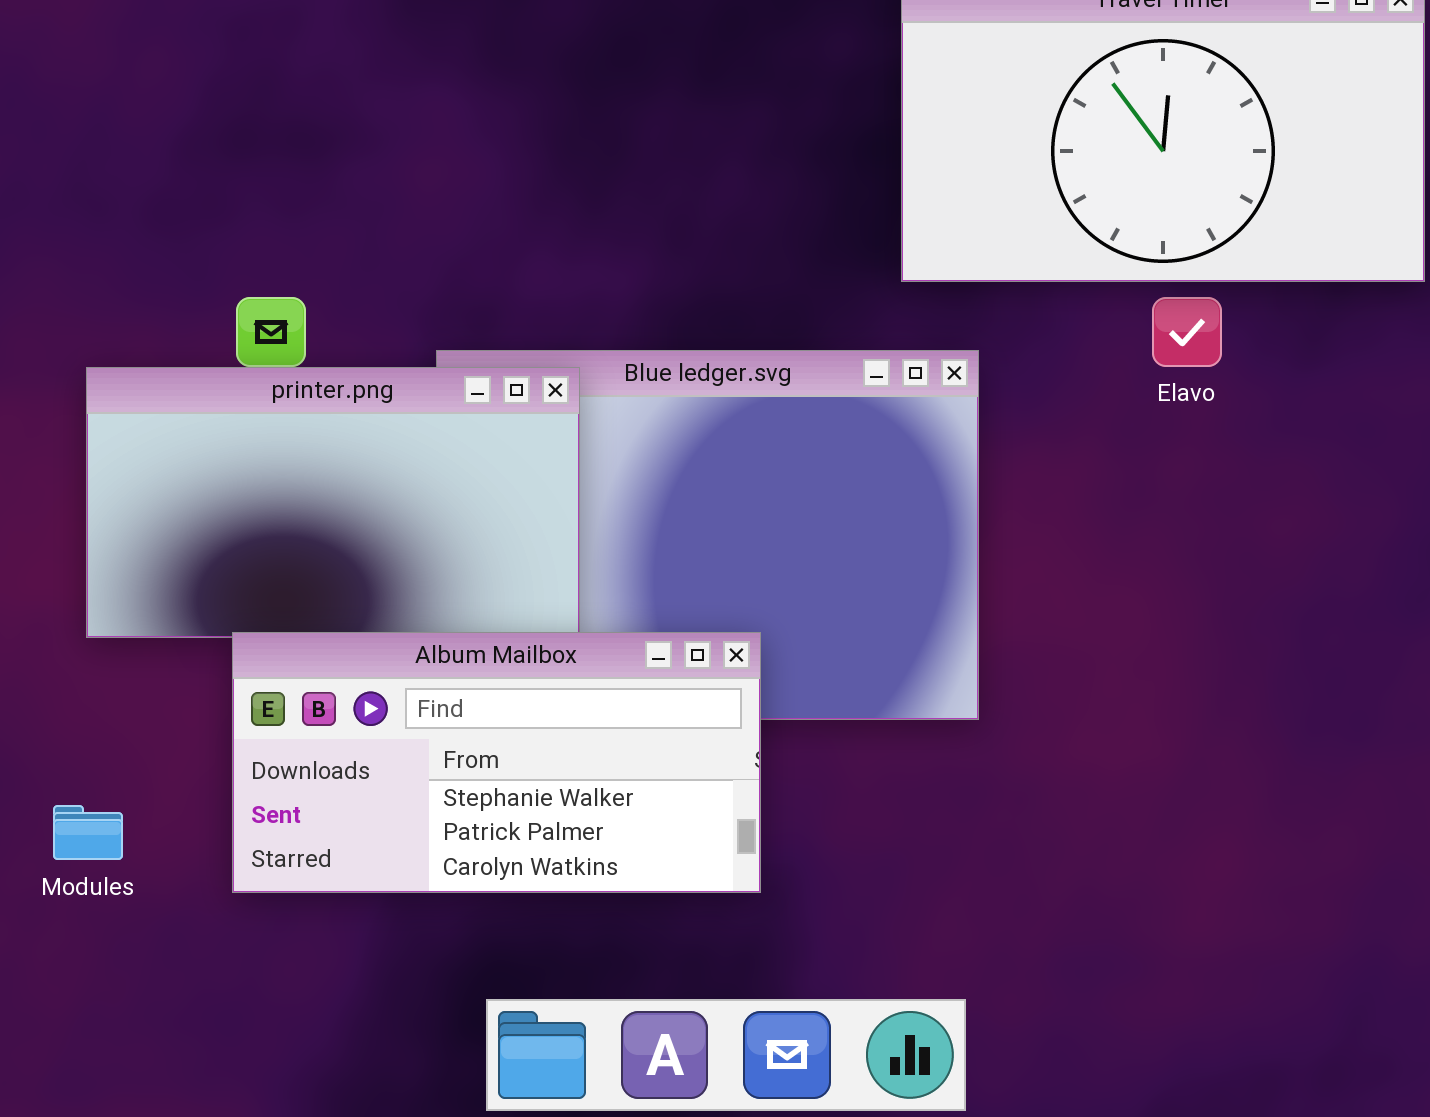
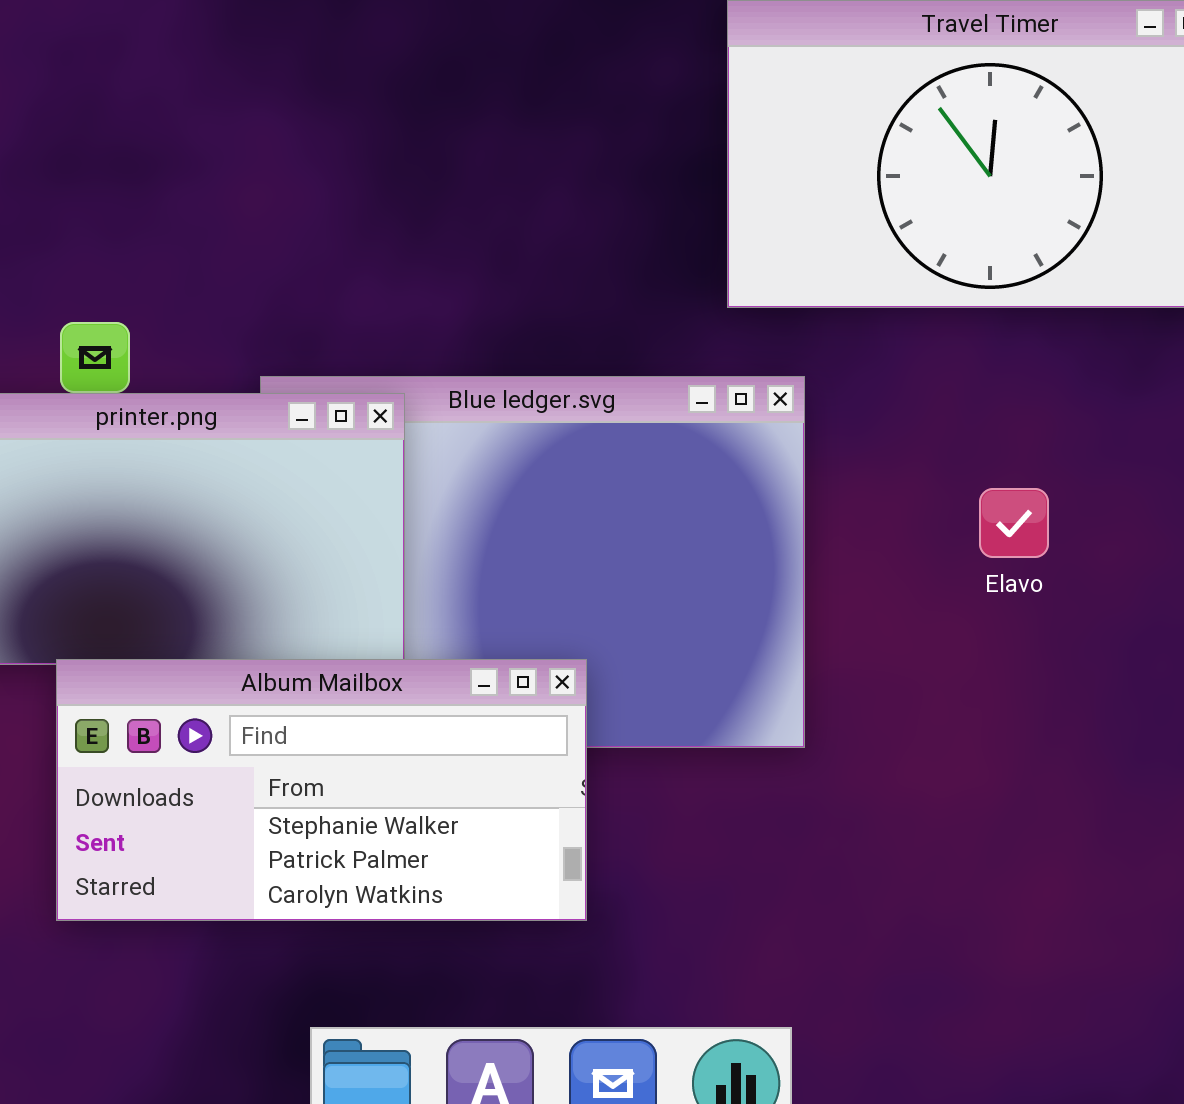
Elavo: [1152,297,1222,367] -> [979,488,1049,558], moved

